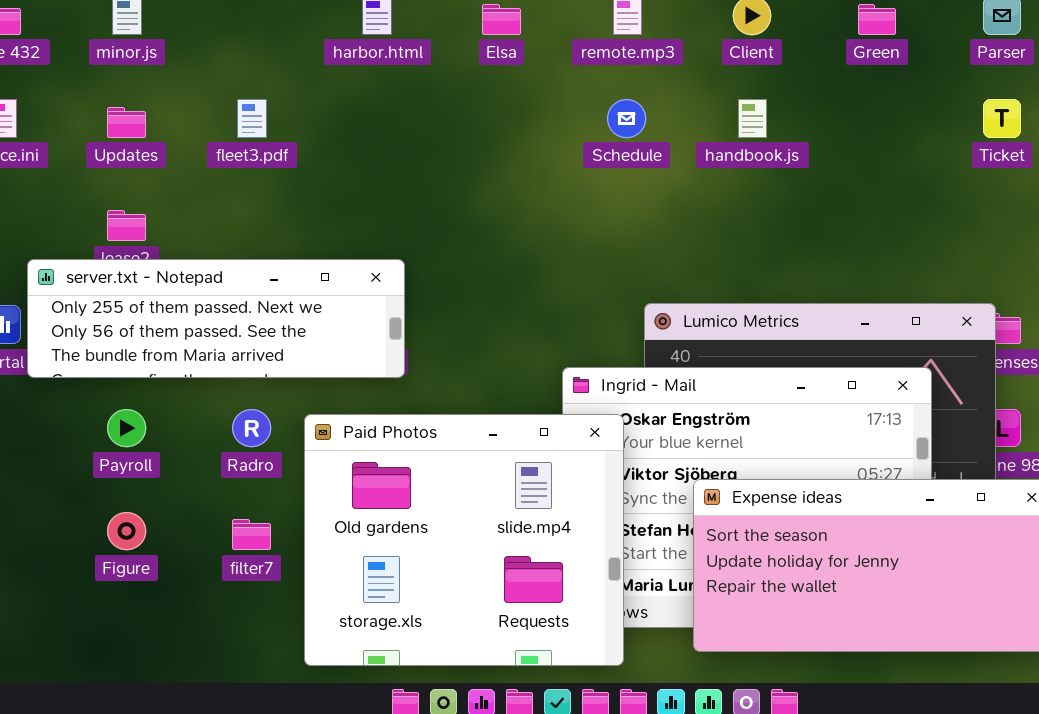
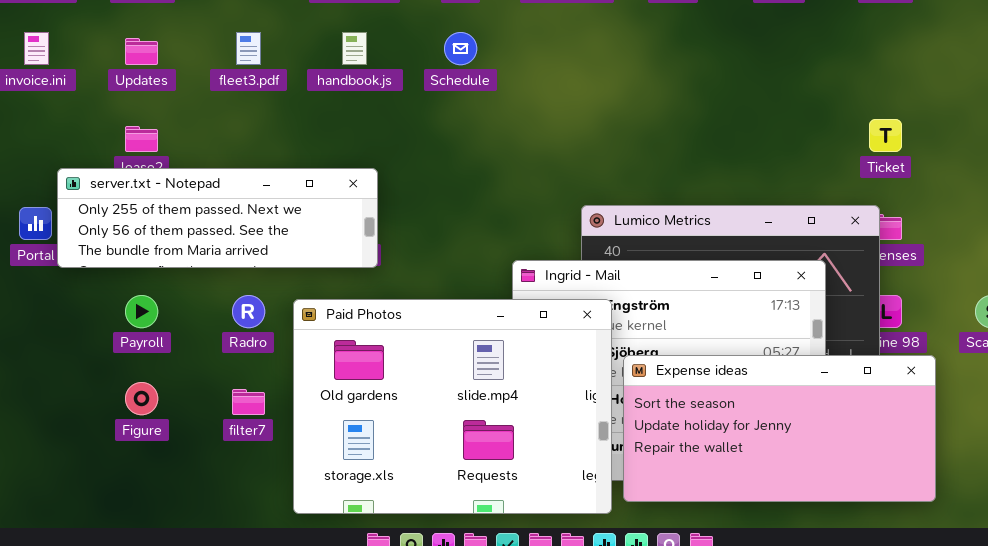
Schedule: [607,99,646,138] -> [444,32,477,65], moved
handbook.js: [738,99,767,138] -> [342,32,367,65], moved
Ticket: [983,99,1021,138] -> [869,119,902,152], moved
Paid Photos: [304,414,624,666] -> [293,299,612,514], resized

